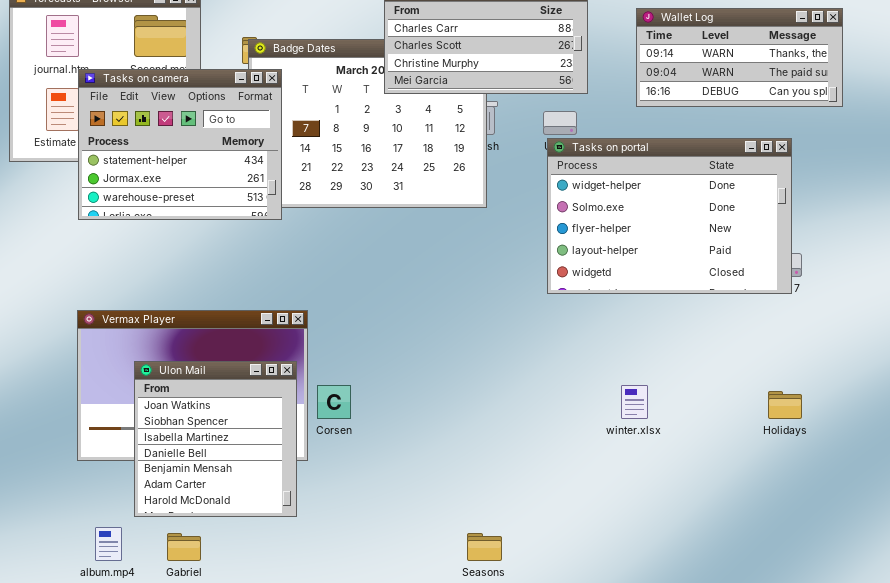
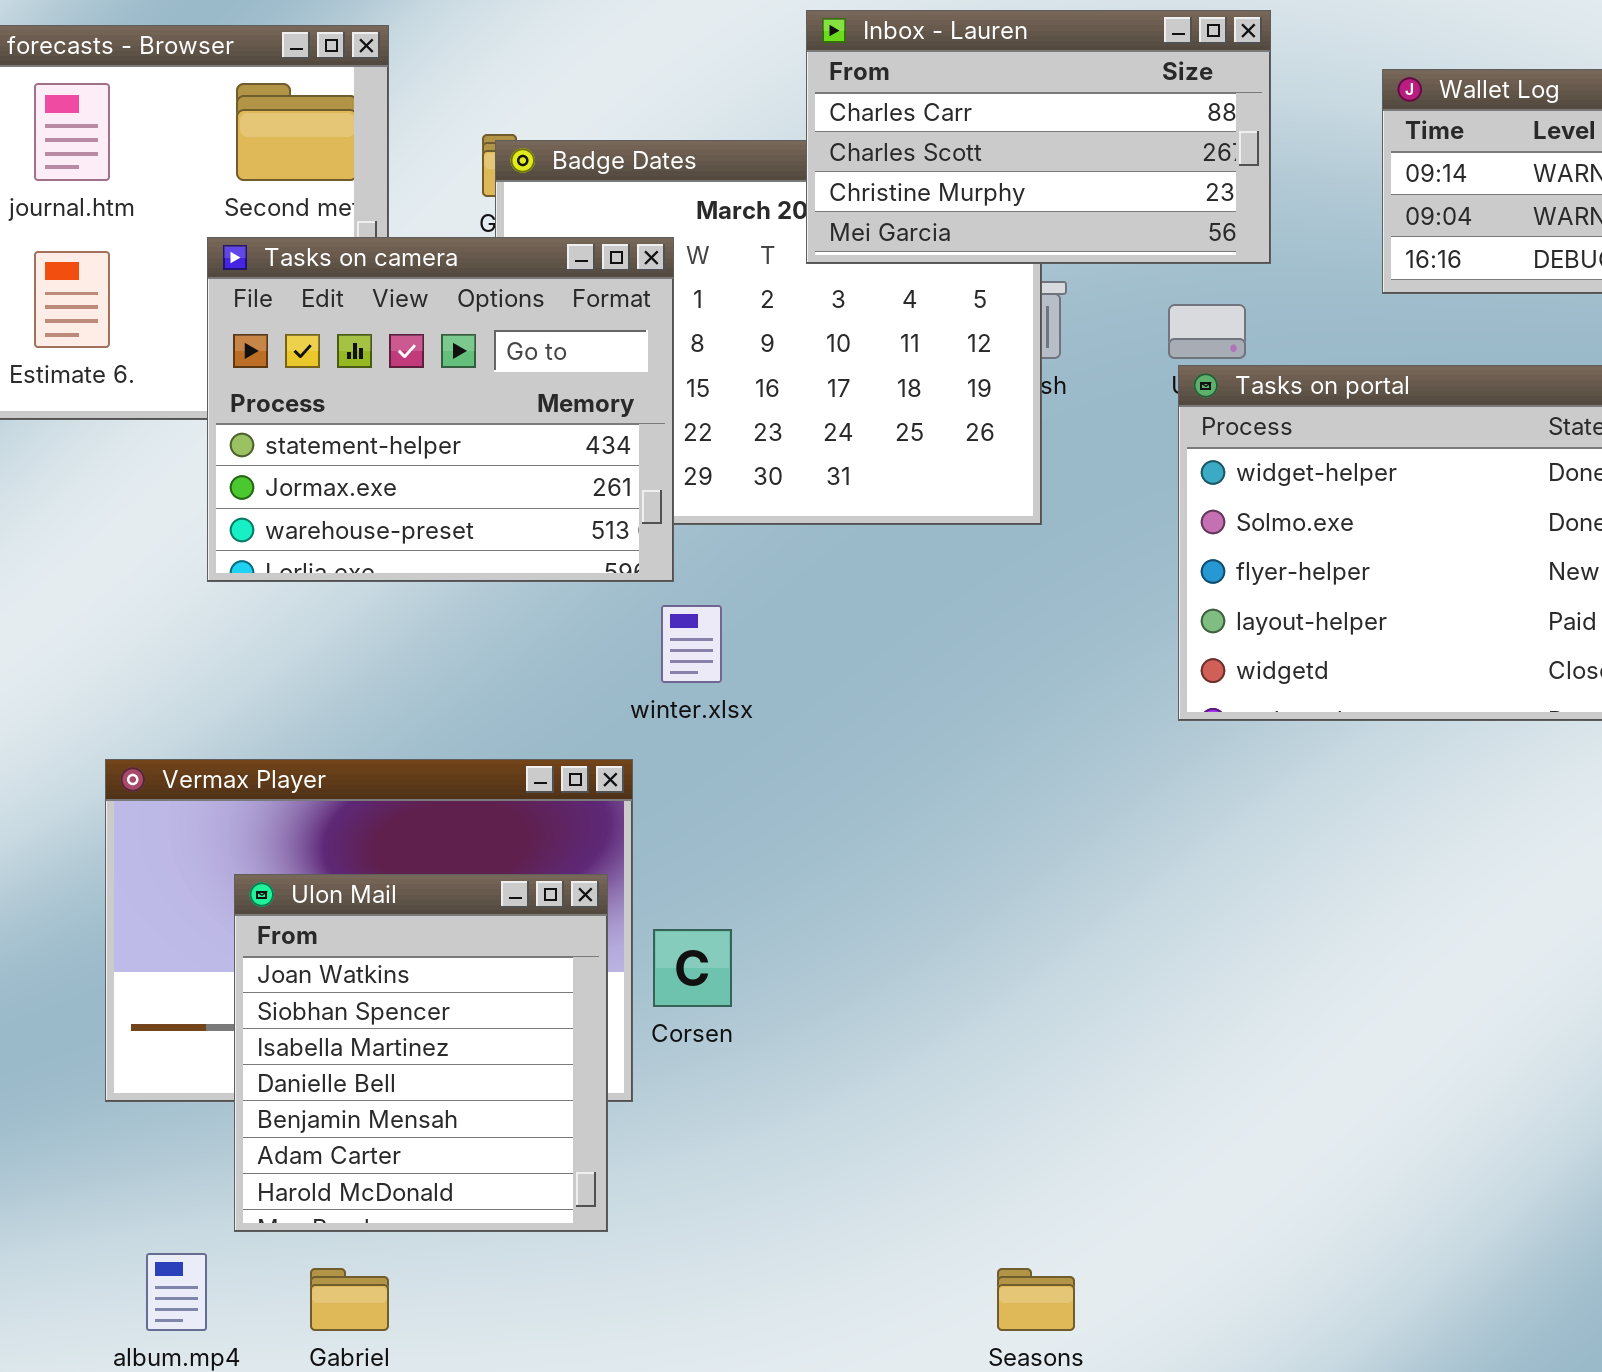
Tasks on camera: [78,69,282,220] -> [207,237,674,582], moved
winter.xlsx: [621,385,648,419] -> [661,605,722,683], moved

